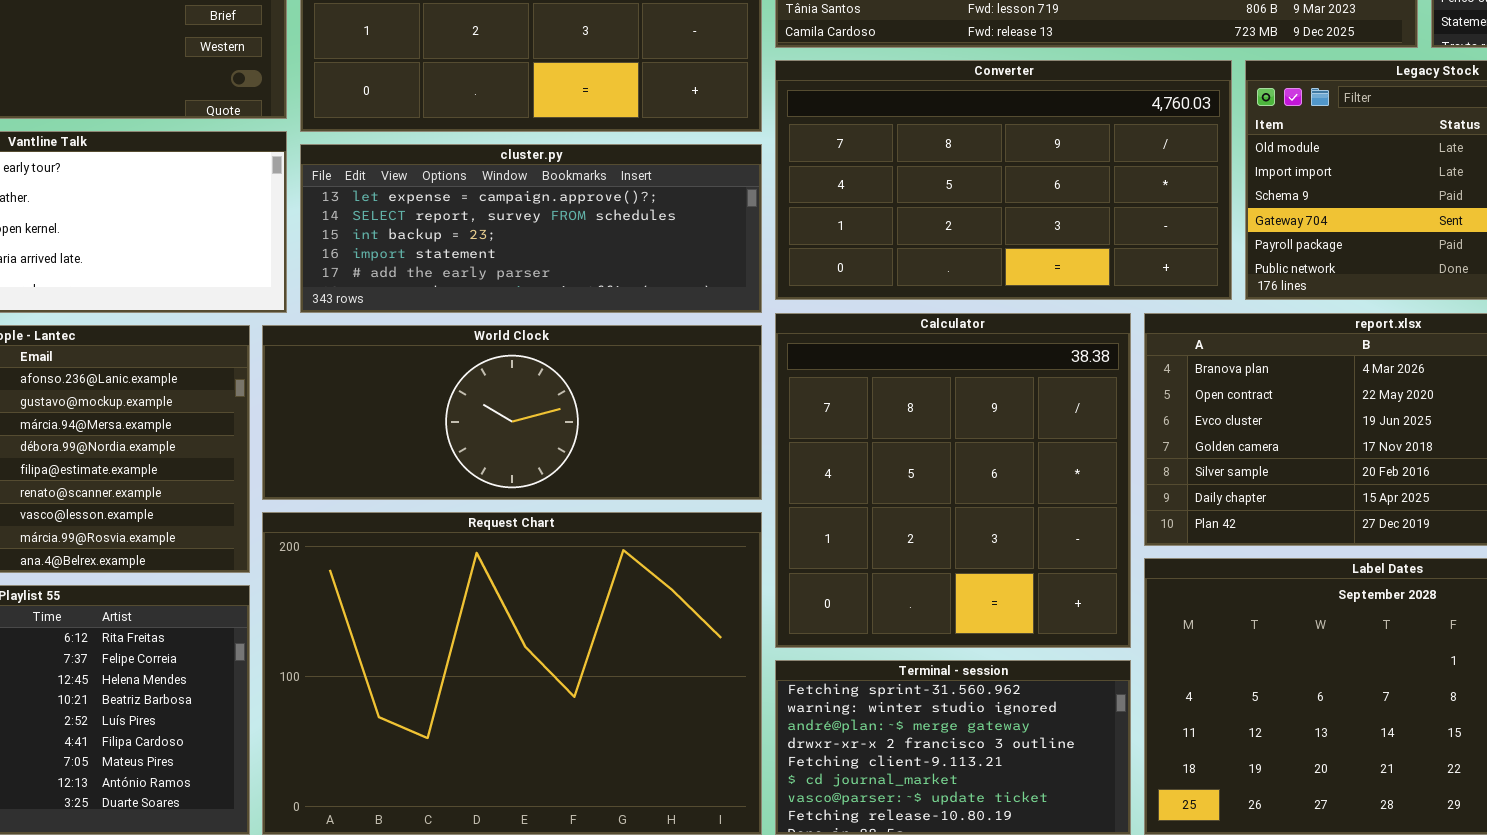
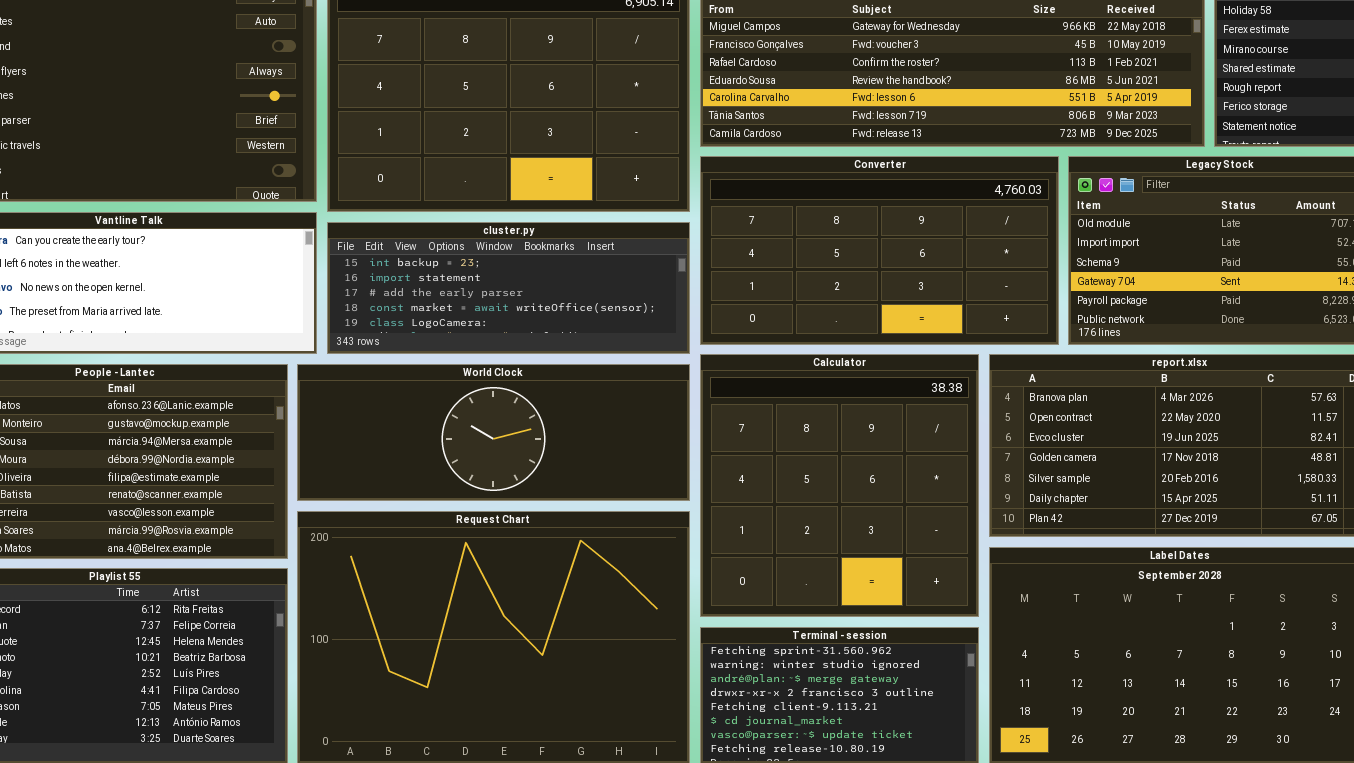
cluster.py: [300,144,762,313] -> [327,222,690,354], scrolled down 2 rows

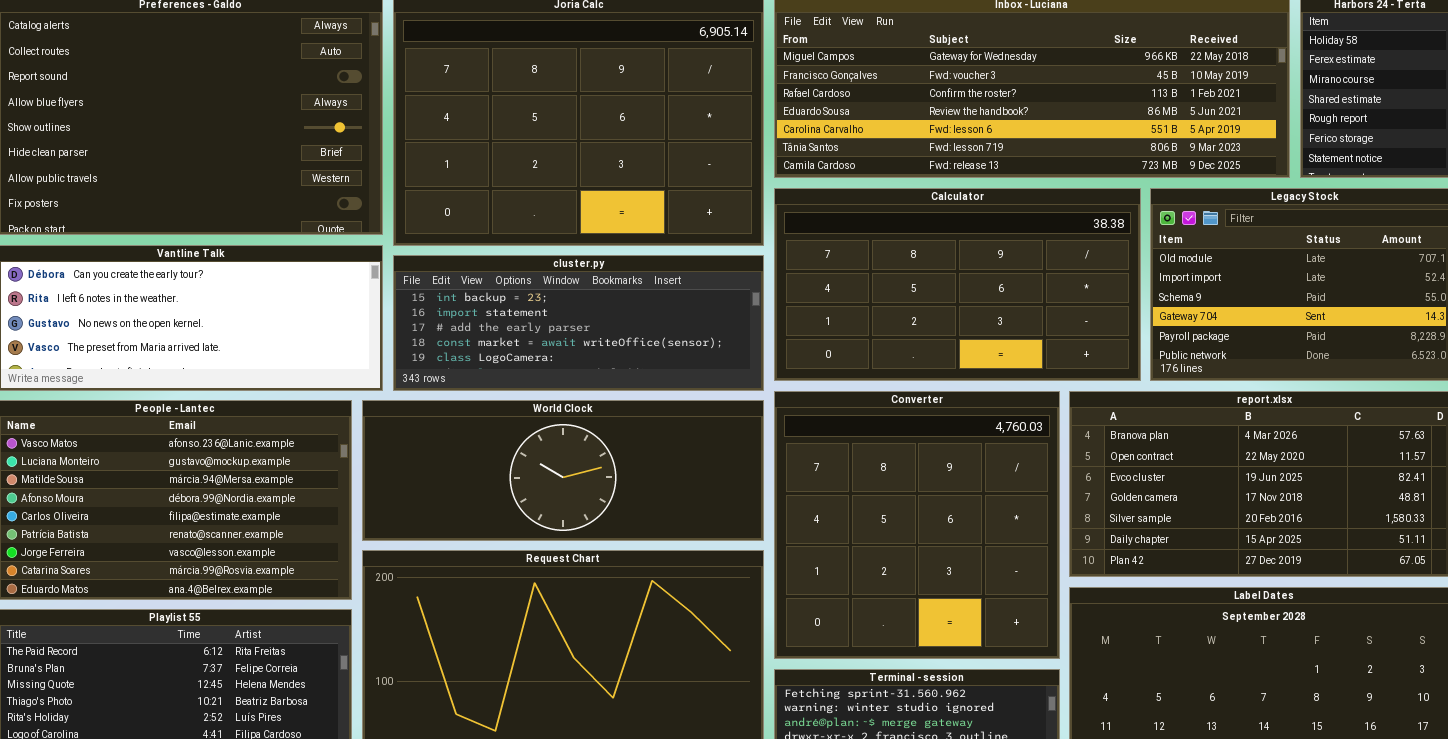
Converter: [700,156,1059,345] -> [774,391,1060,659], moved, resized
Calculator: [700,354,979,617] -> [774,188,1141,381], moved, resized

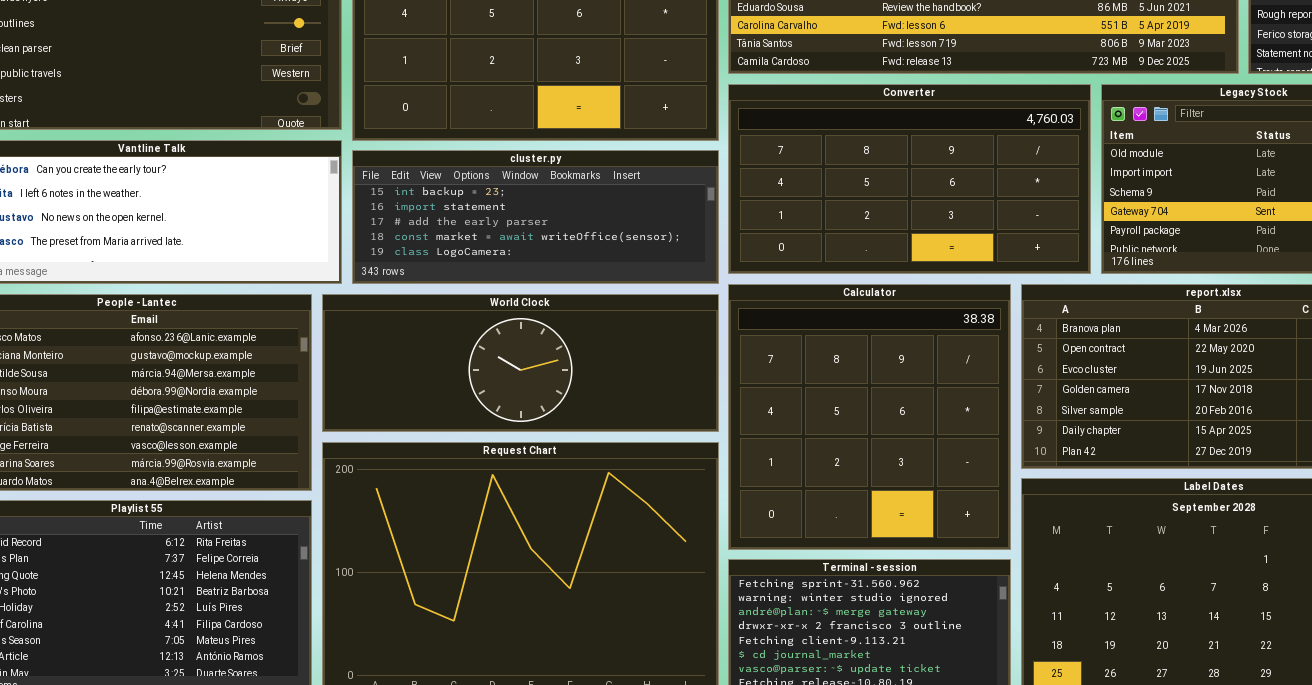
Calculator: [774,188,1141,381] -> [728,284,1011,550], moved, resized
Converter: [774,391,1060,659] -> [728,84,1091,274], moved, resized

